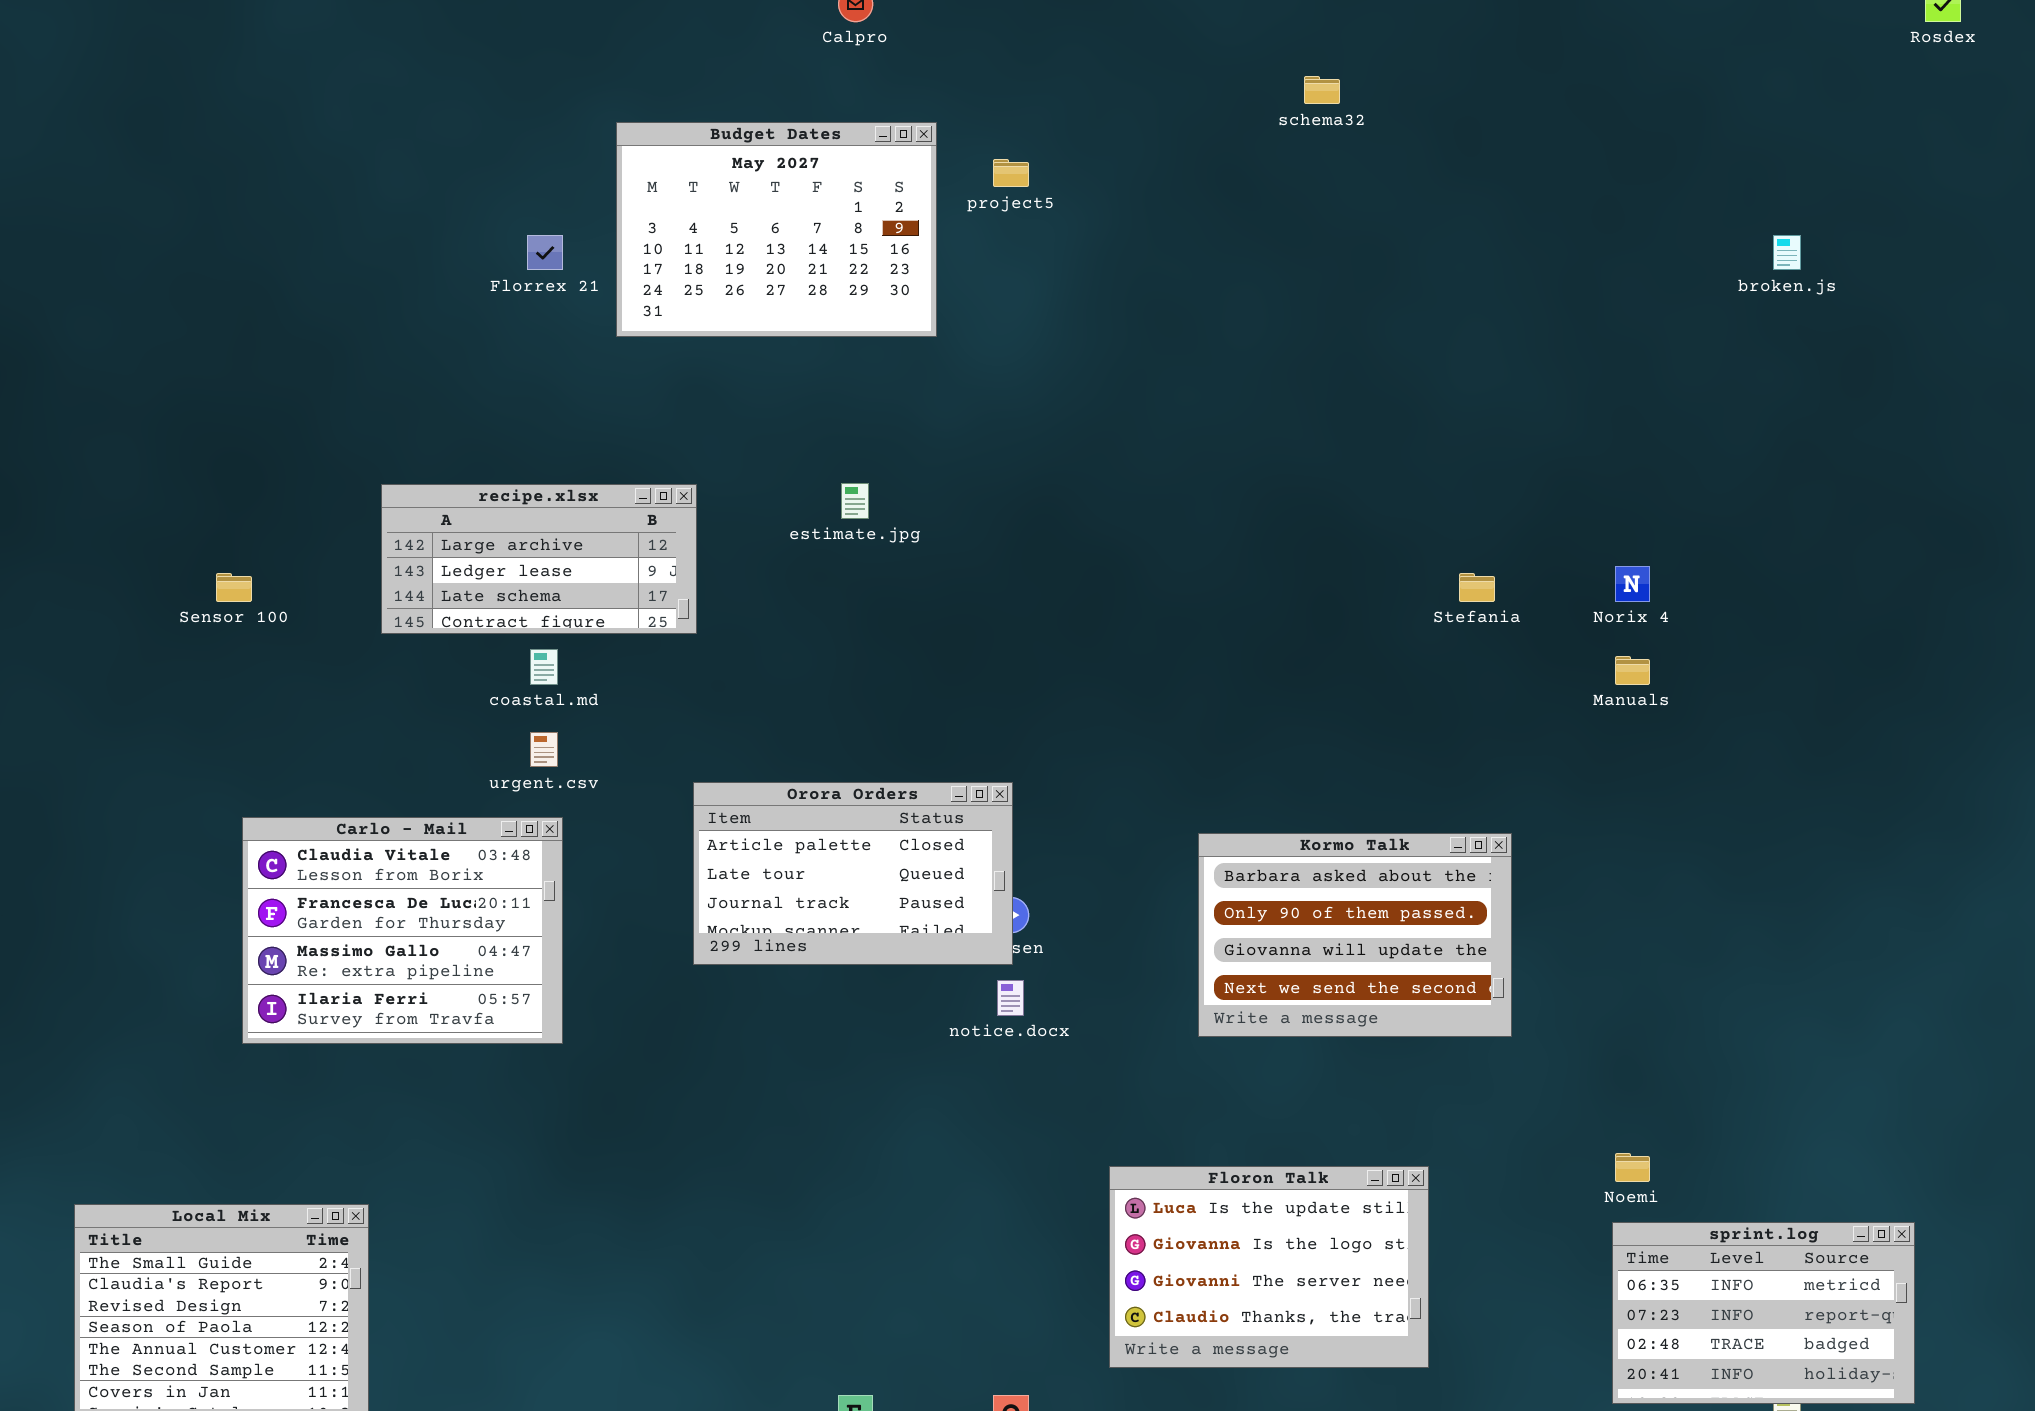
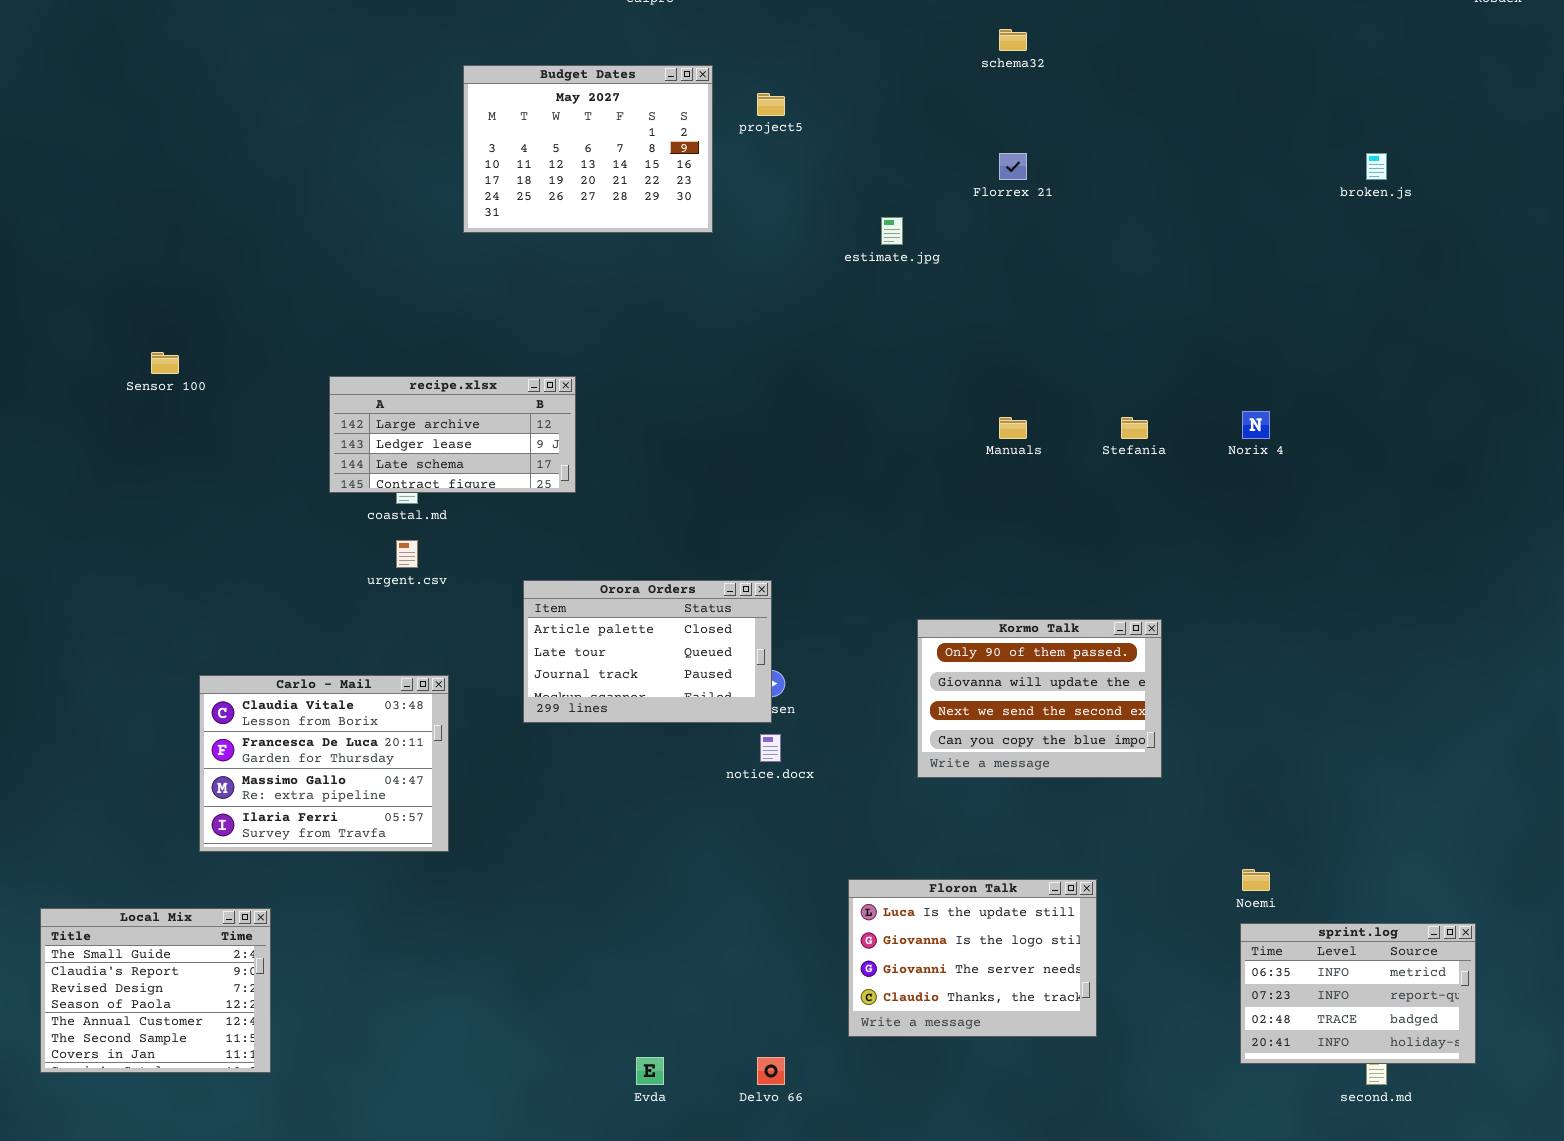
Florrex 21: [527,235,563,270] -> [999,153,1027,180], moved
estimate.jpg: [841,483,869,519] -> [881,217,903,245], moved
recipe.xlsx: [381,484,697,634] -> [329,376,576,493], moved
Sensor 100: [216,573,252,602] -> [151,352,179,374], moved
Manuals: [1615,656,1650,685] -> [999,417,1027,439], moved
Carlo - Mail: [242,817,563,1044] -> [199,675,449,852], moved
Kormo Talk: [1198,833,1512,1037] -> [917,619,1162,778], scrolled down 1 row

